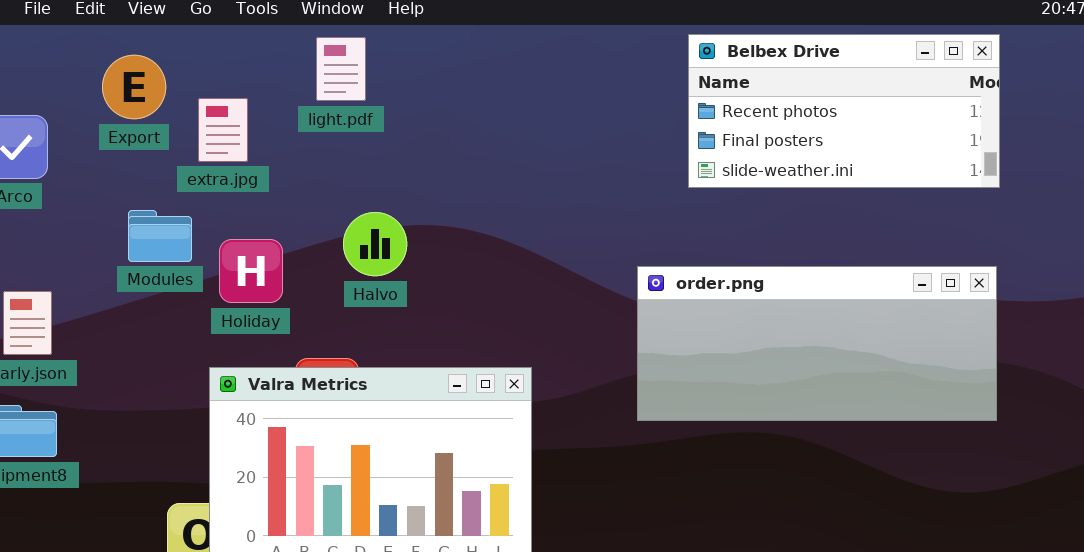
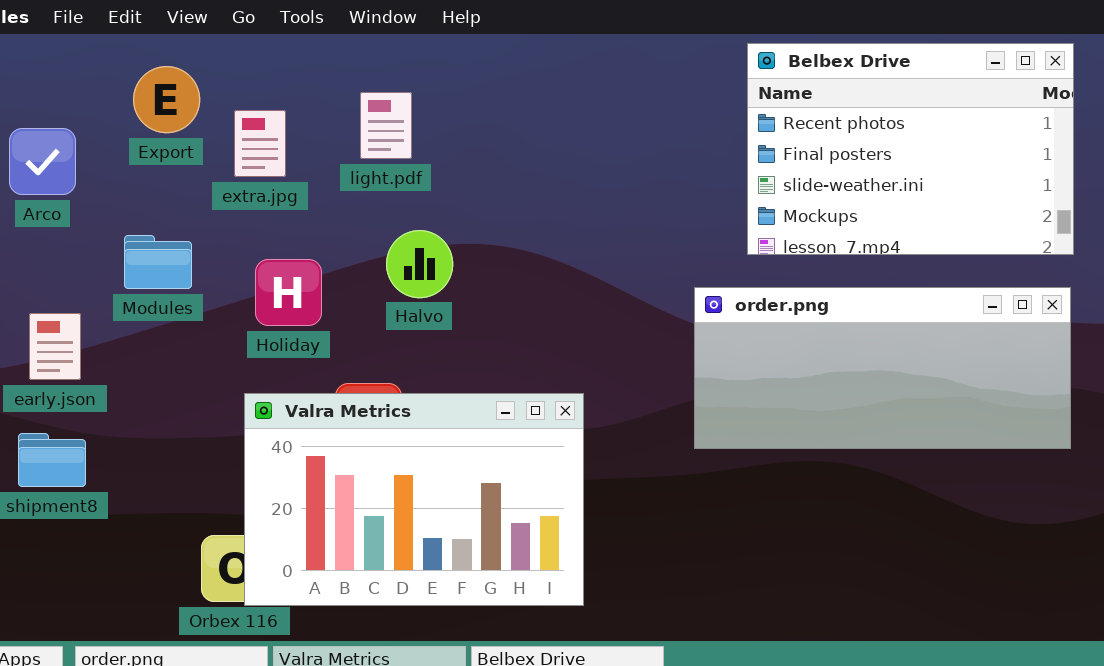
Belbex Drive: [688,34,1000,188] -> [747,43,1074,255], resized
light.pdf: [316,37,366,101] -> [360,92,412,159], moved
Modules: [128,210,192,262] -> [124,235,192,289], moved

